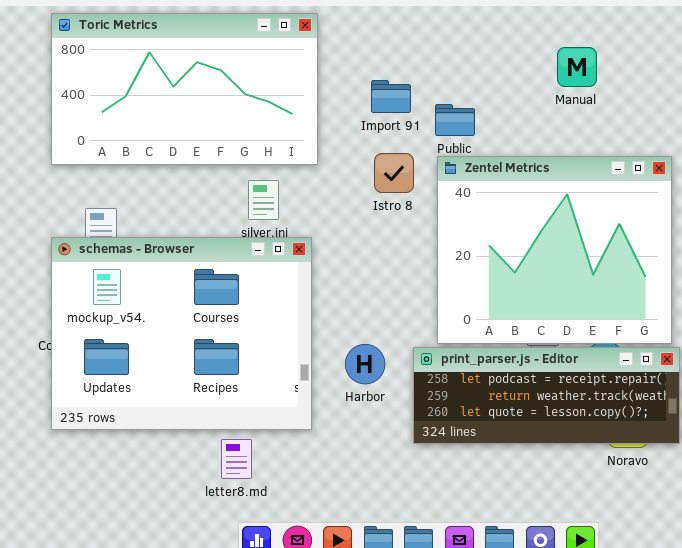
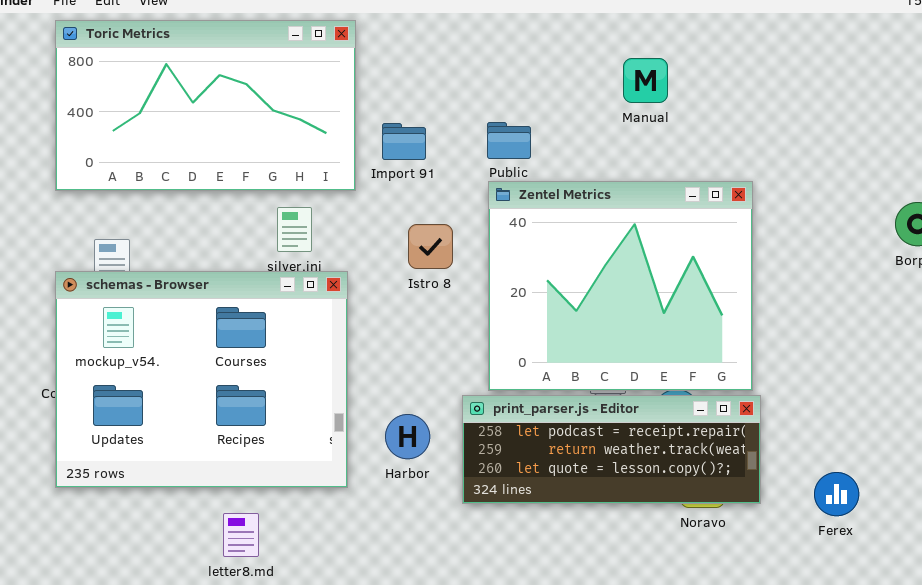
Import 91: [371,80,411,113] -> [382,123,426,160], moved
Istro 8: [374,153,414,193] -> [408,224,453,269], moved
Harbor: [345,344,385,384] -> [385,414,430,459], moved
letter8.md: [221,439,252,479] -> [223,513,259,557], moved

